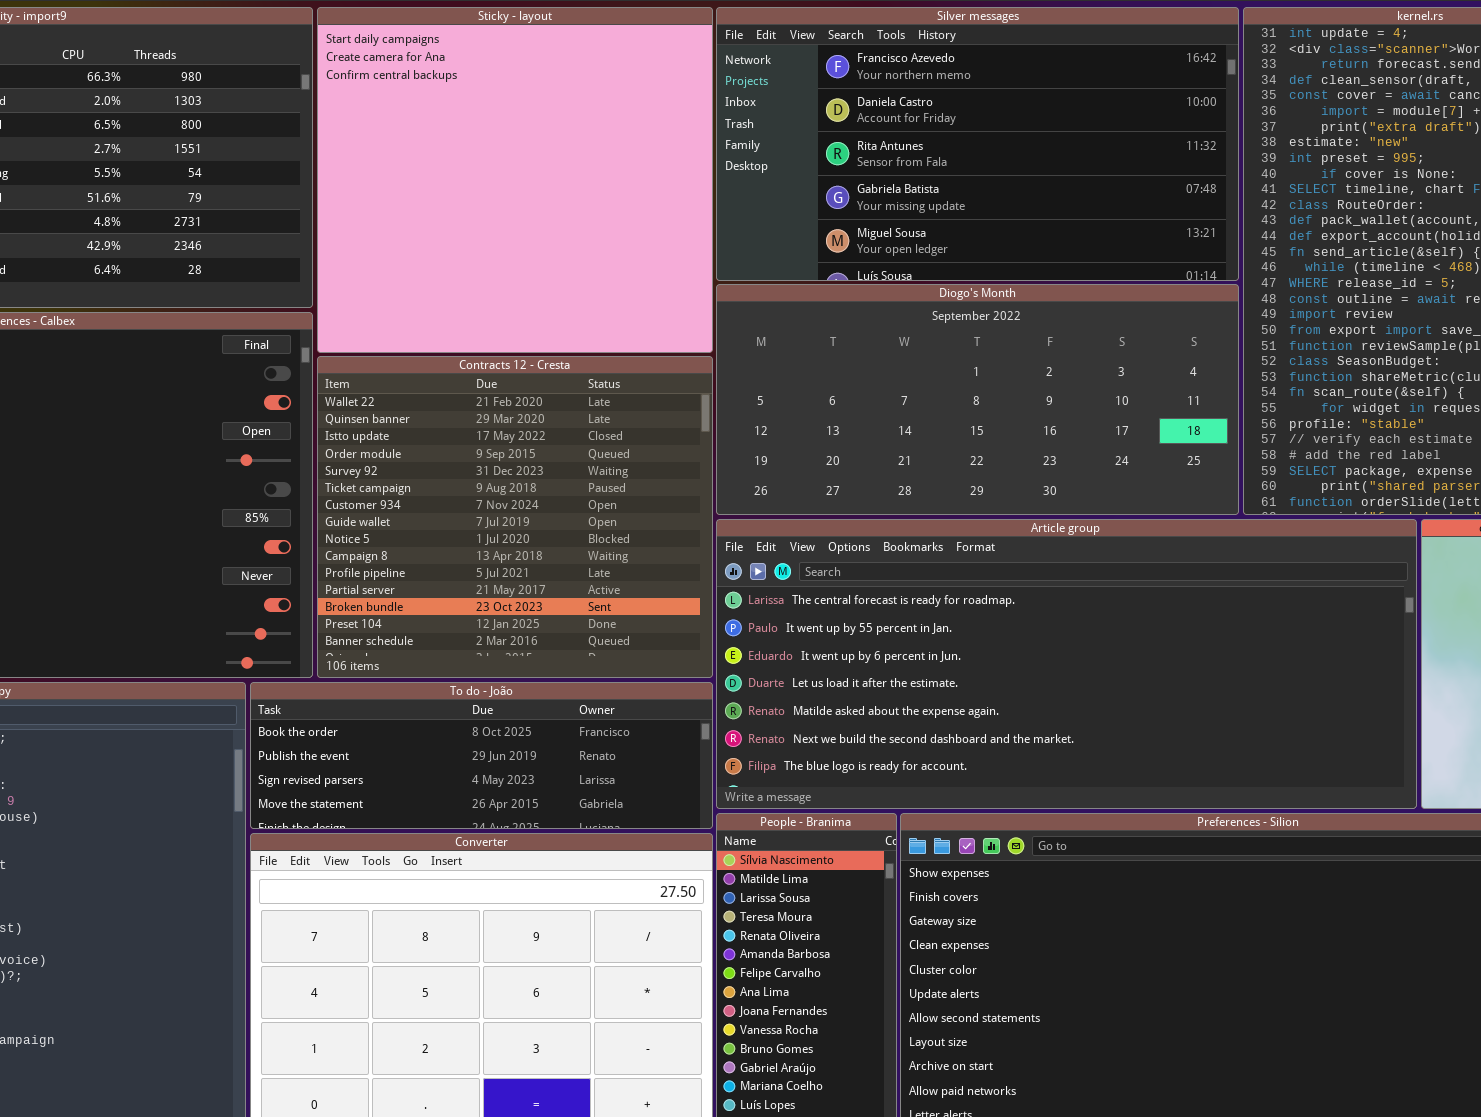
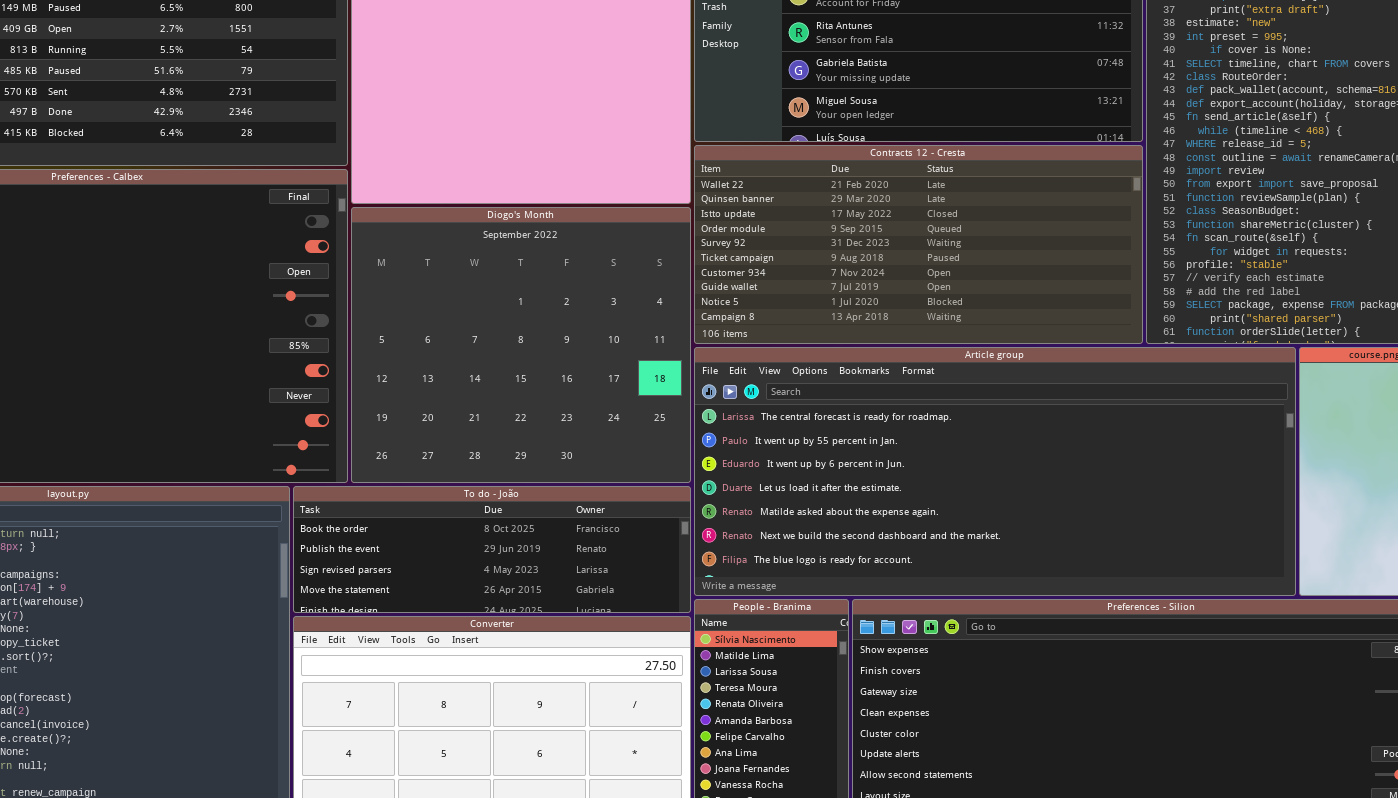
Diogo's Month: [716,284,1239,515] -> [351,207,691,483], moved, resized
Contracts 12 - Cresta: [317,356,713,678] -> [694,145,1143,344], moved, resized

